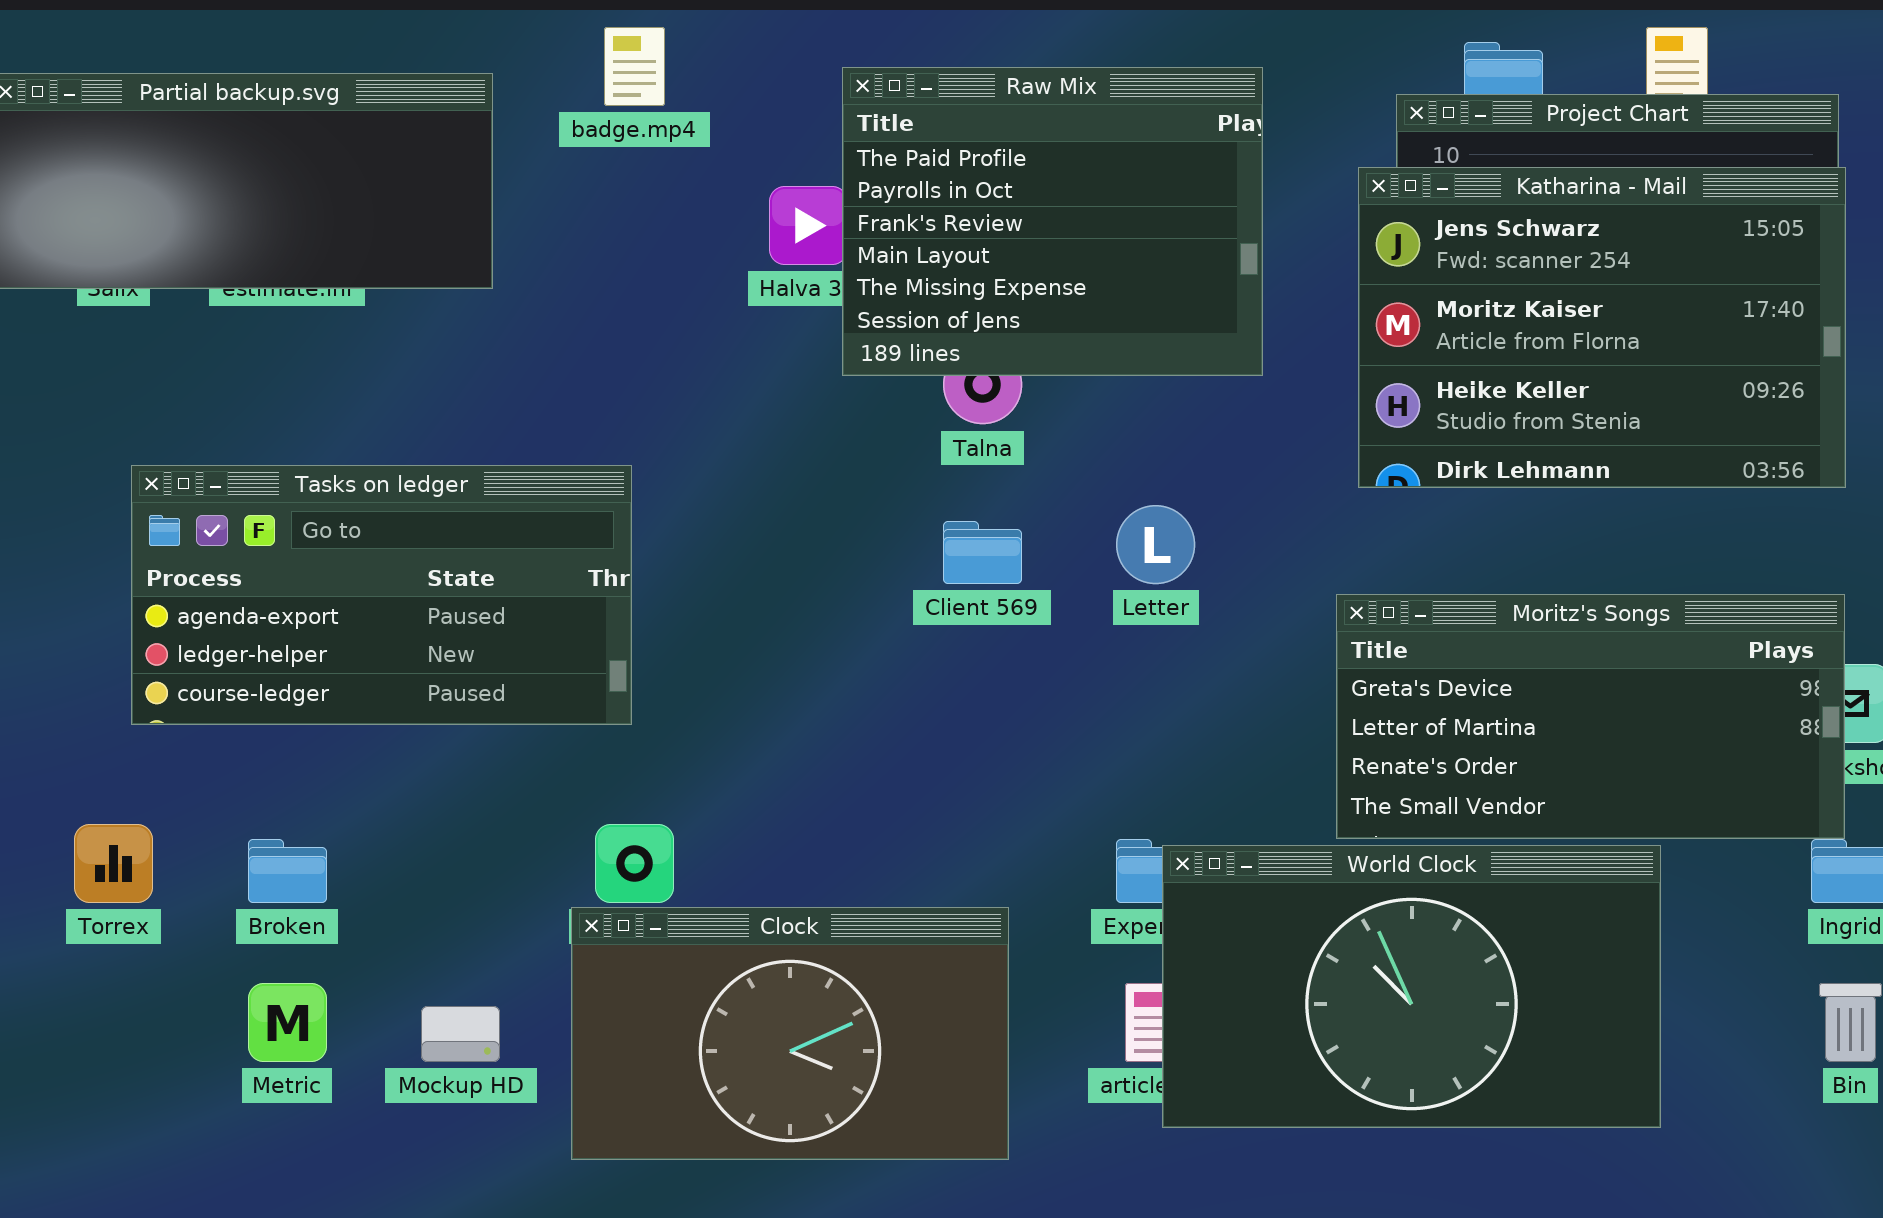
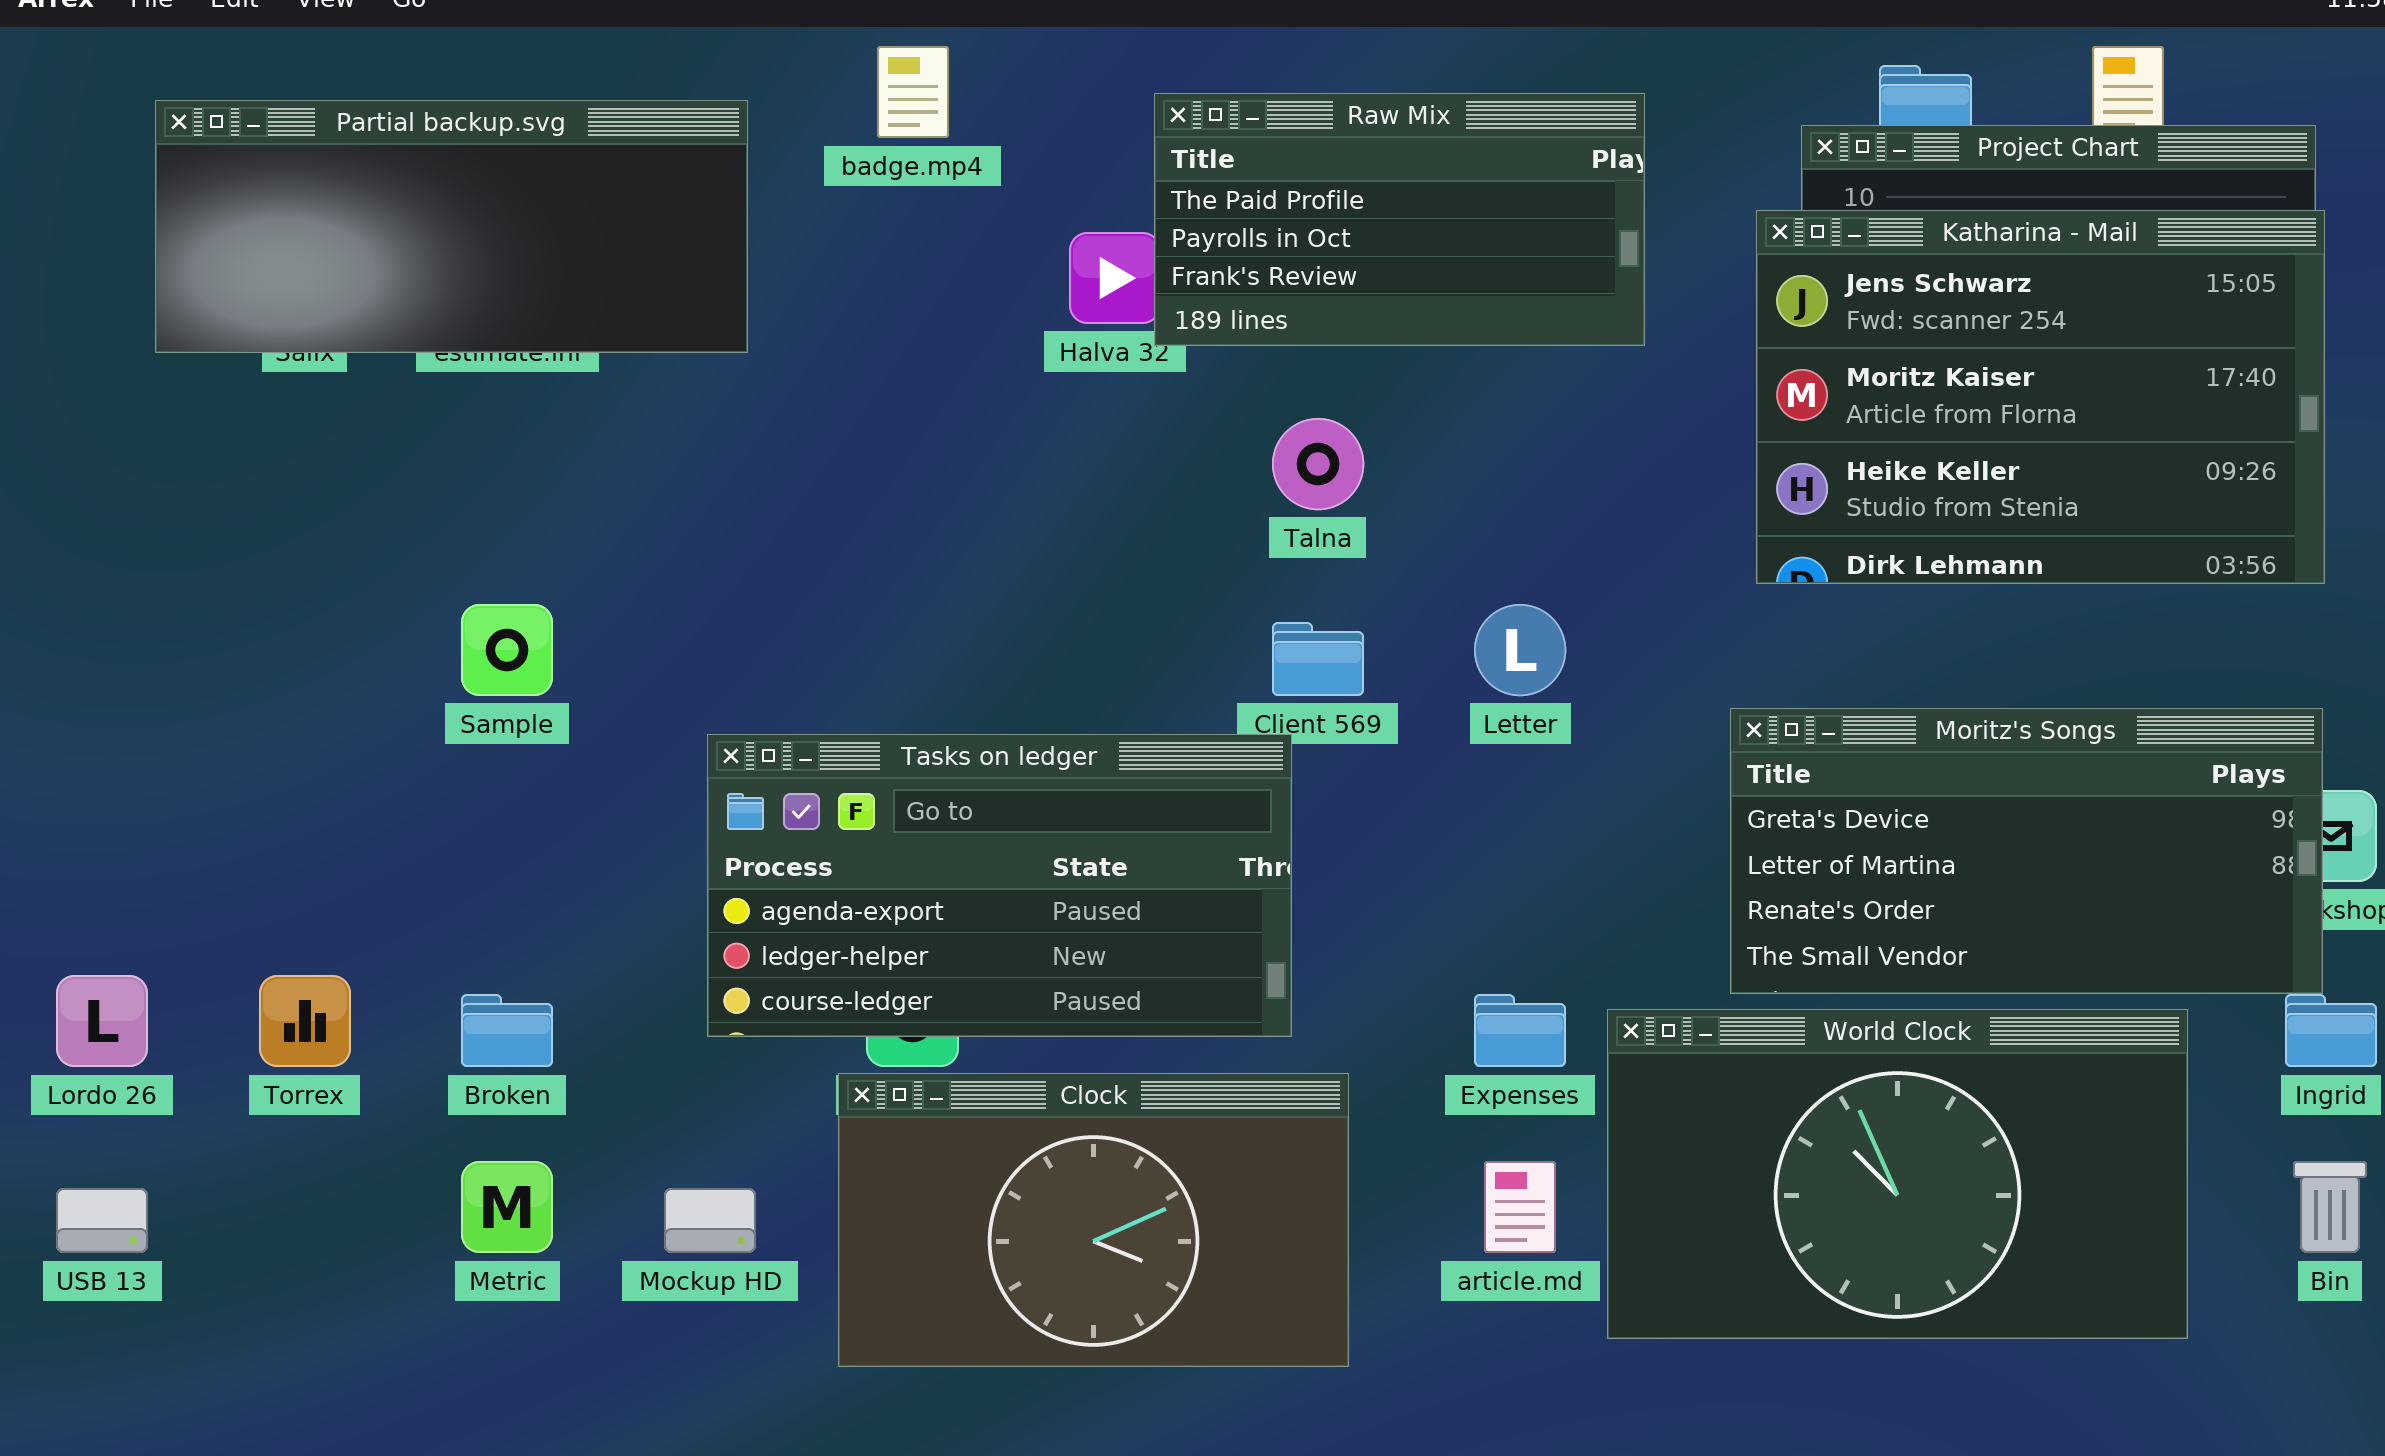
Raw Mix: [842,67,1263,376] -> [1154,93,1645,346], resized
Tasks on ledger: [131,465,632,725] -> [707,734,1292,1037], moved
World Clock: [1162,845,1661,1128] -> [1607,1009,2188,1339], moved

